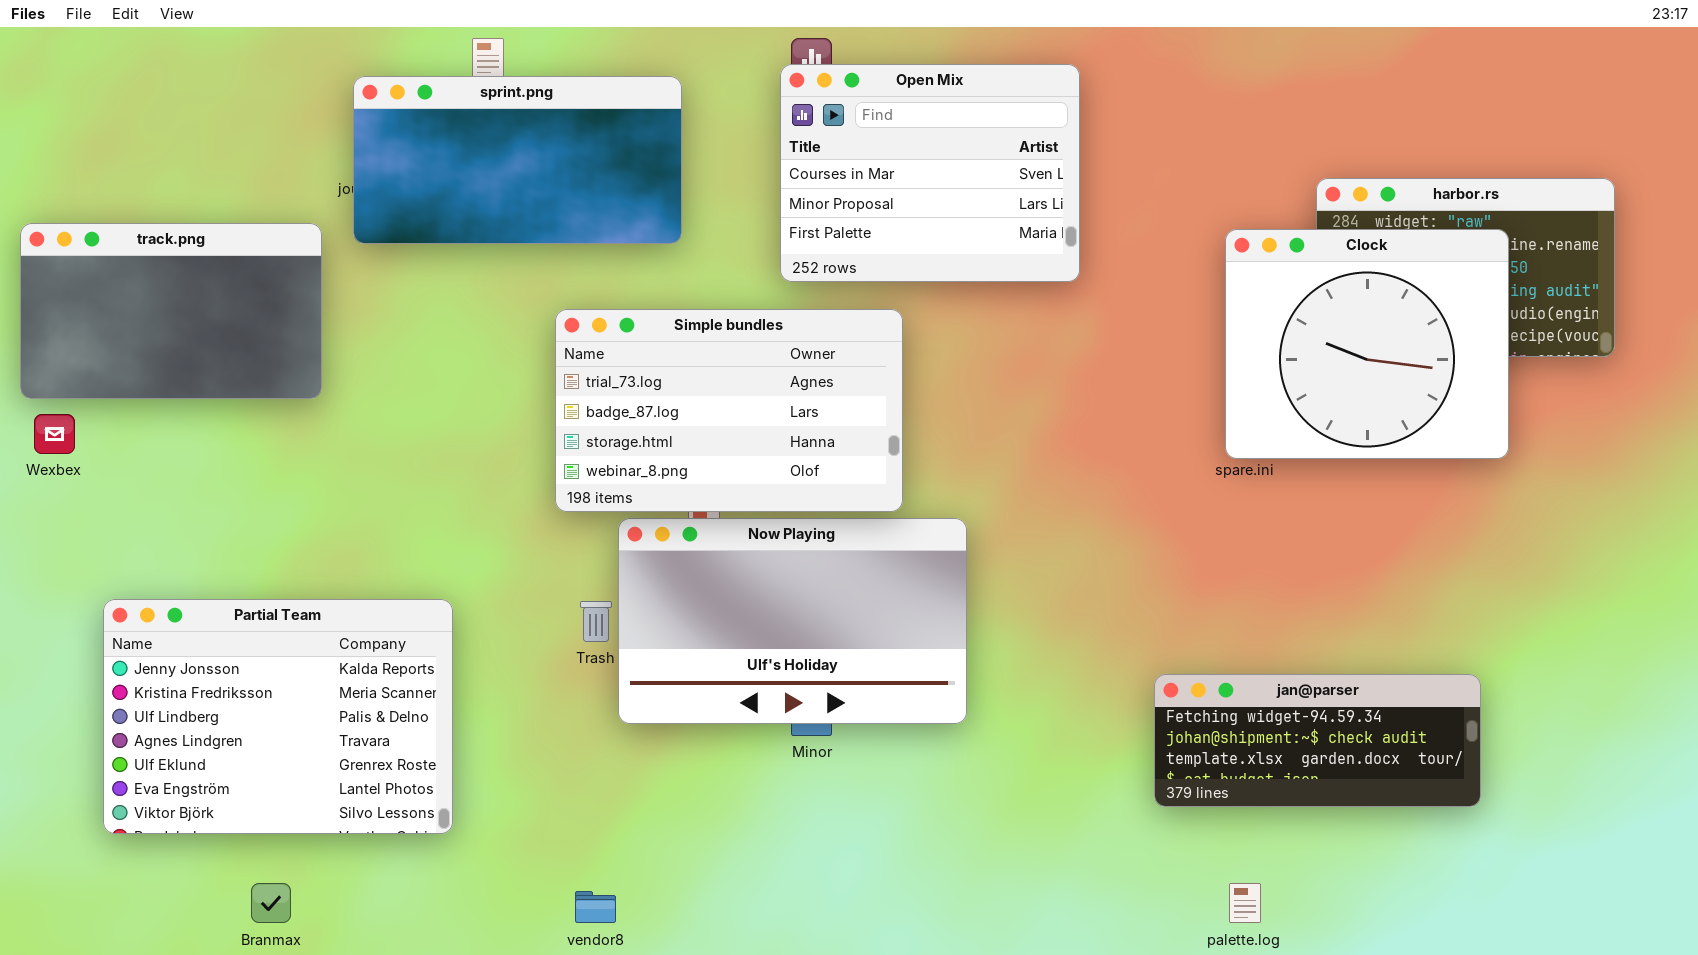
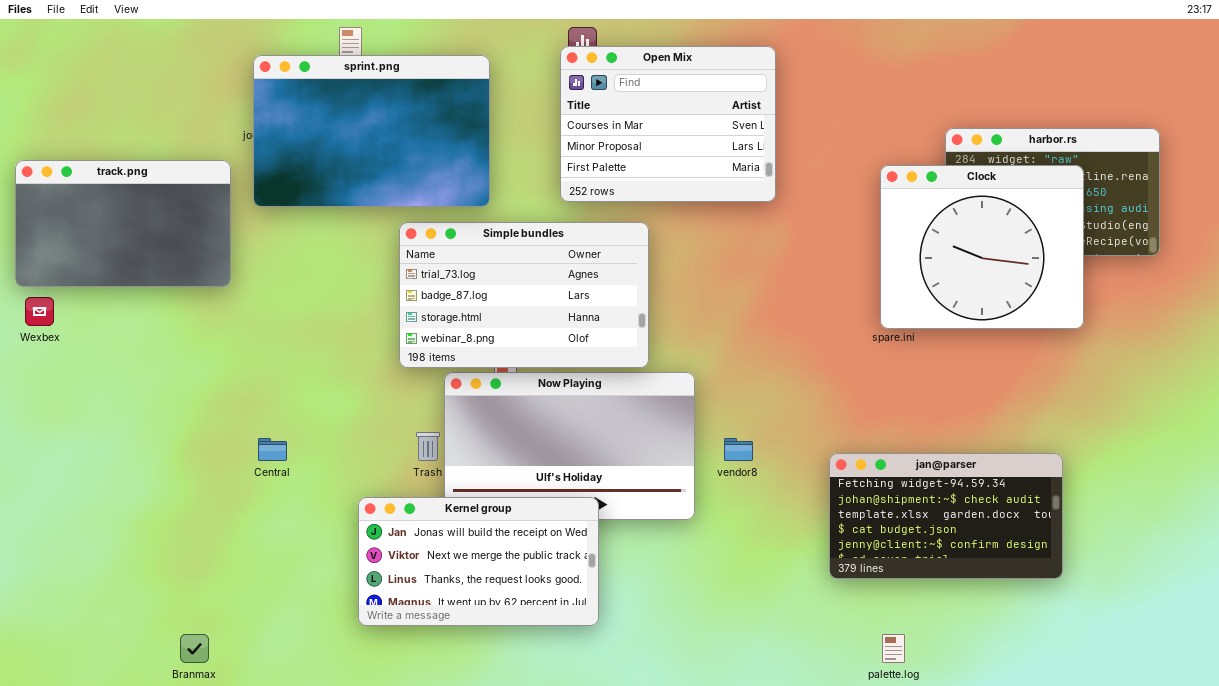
sprint.png: [353,76,682,244] -> [253,55,490,207], resized
Partial Team: [103,599,453,834] -> none, closed
jan@parser: [1154,674,1481,807] -> [829,453,1063,579], resized
Kernel group: none -> [358,497,599,626], opened
vendor8: [575,891,616,923] -> [724,438,753,461], moved

